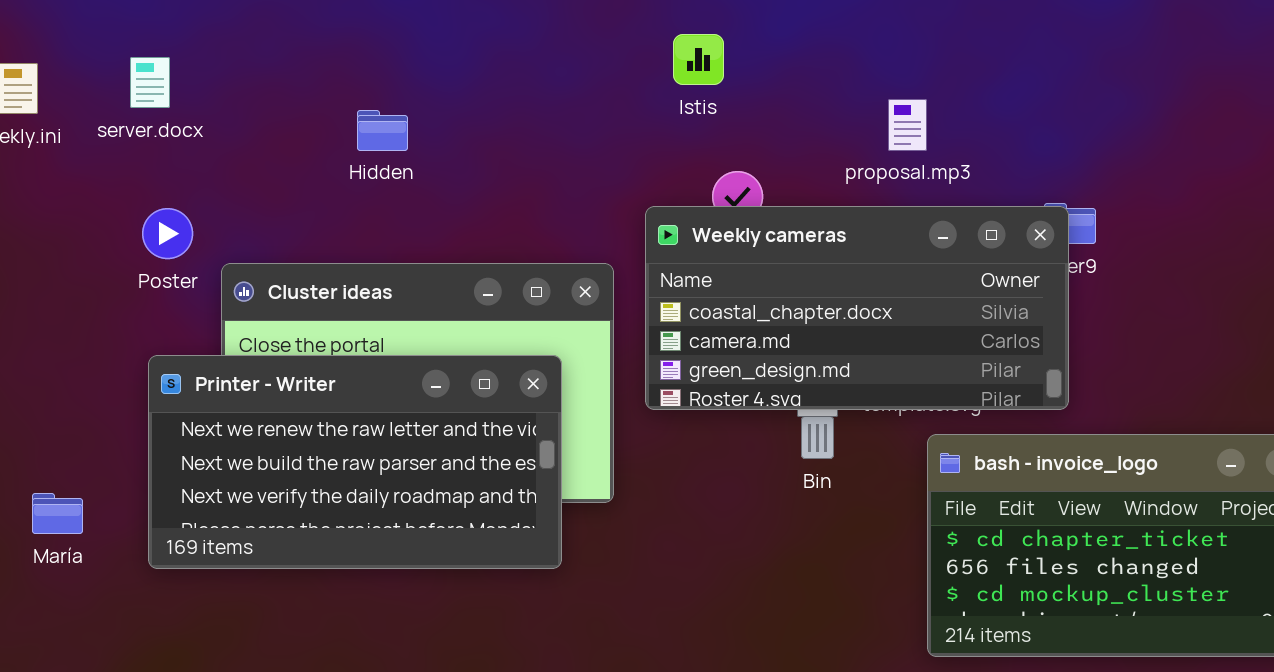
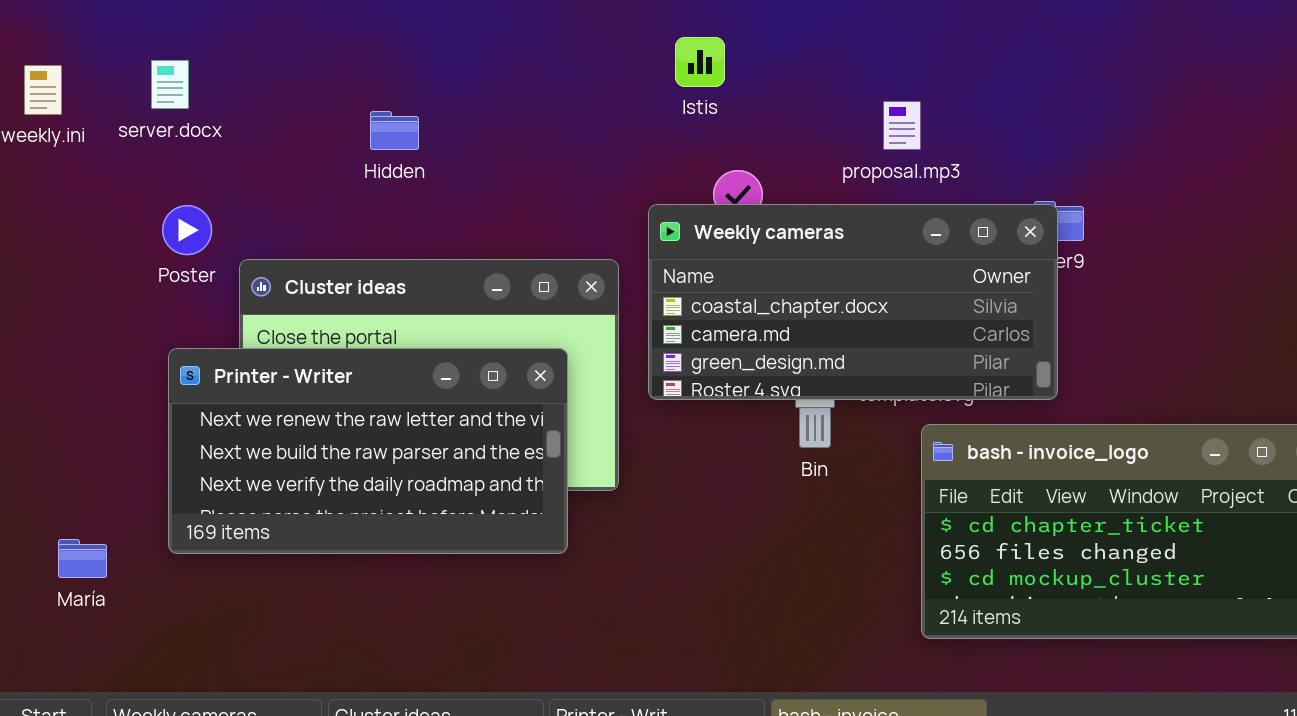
María: [32,493,83,534] -> [58,539,107,578], moved

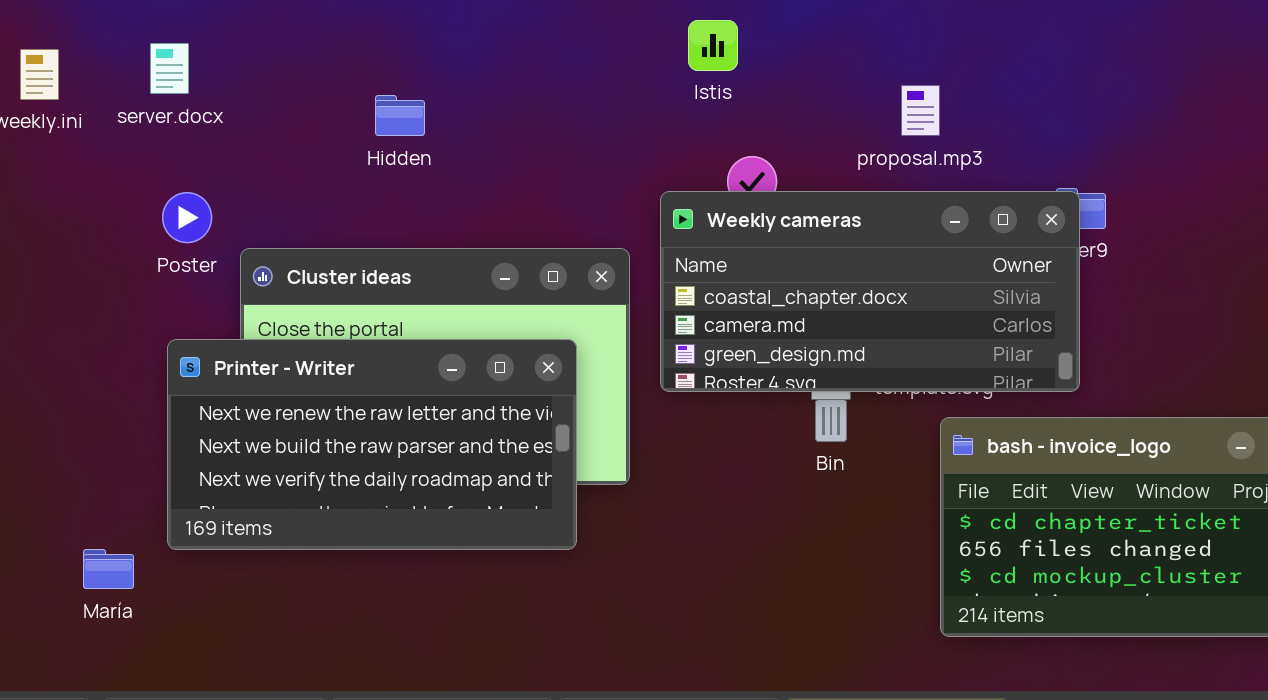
María: [58,539,107,578] -> [83,549,134,589], moved

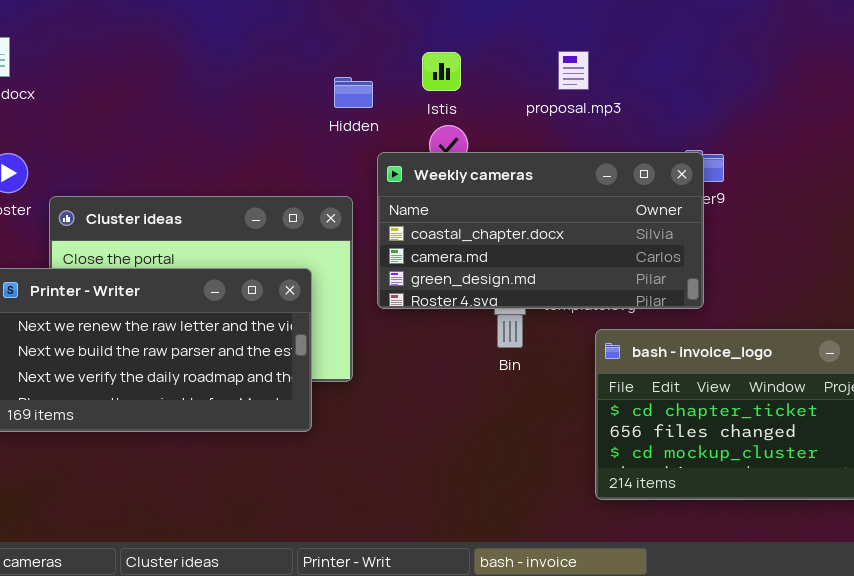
Istis: [688,20,738,71] -> [422,52,461,91], moved
proposal.mp3: [901,85,940,136] -> [558,51,589,90], moved
Hidden: [375,95,425,136] -> [334,77,373,108], moved

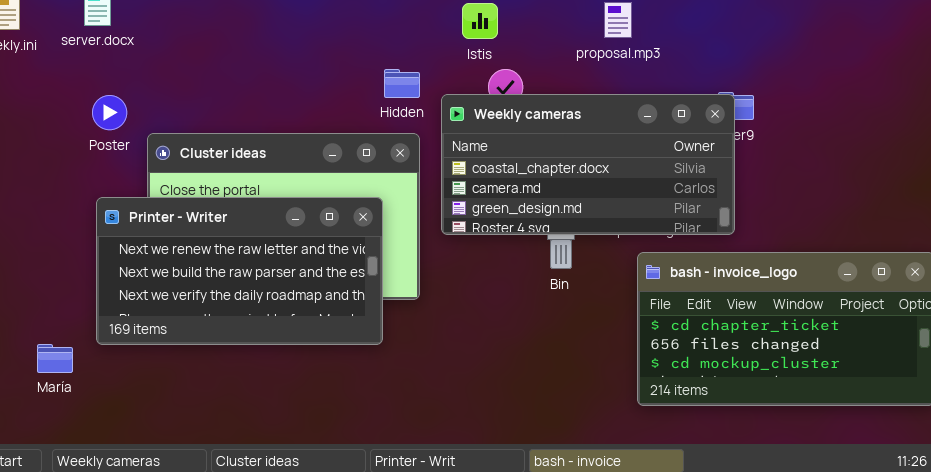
Istis: [422,52,461,91] -> [462,3,498,39], moved
Hidden: [334,77,373,108] -> [384,69,420,98], moved

